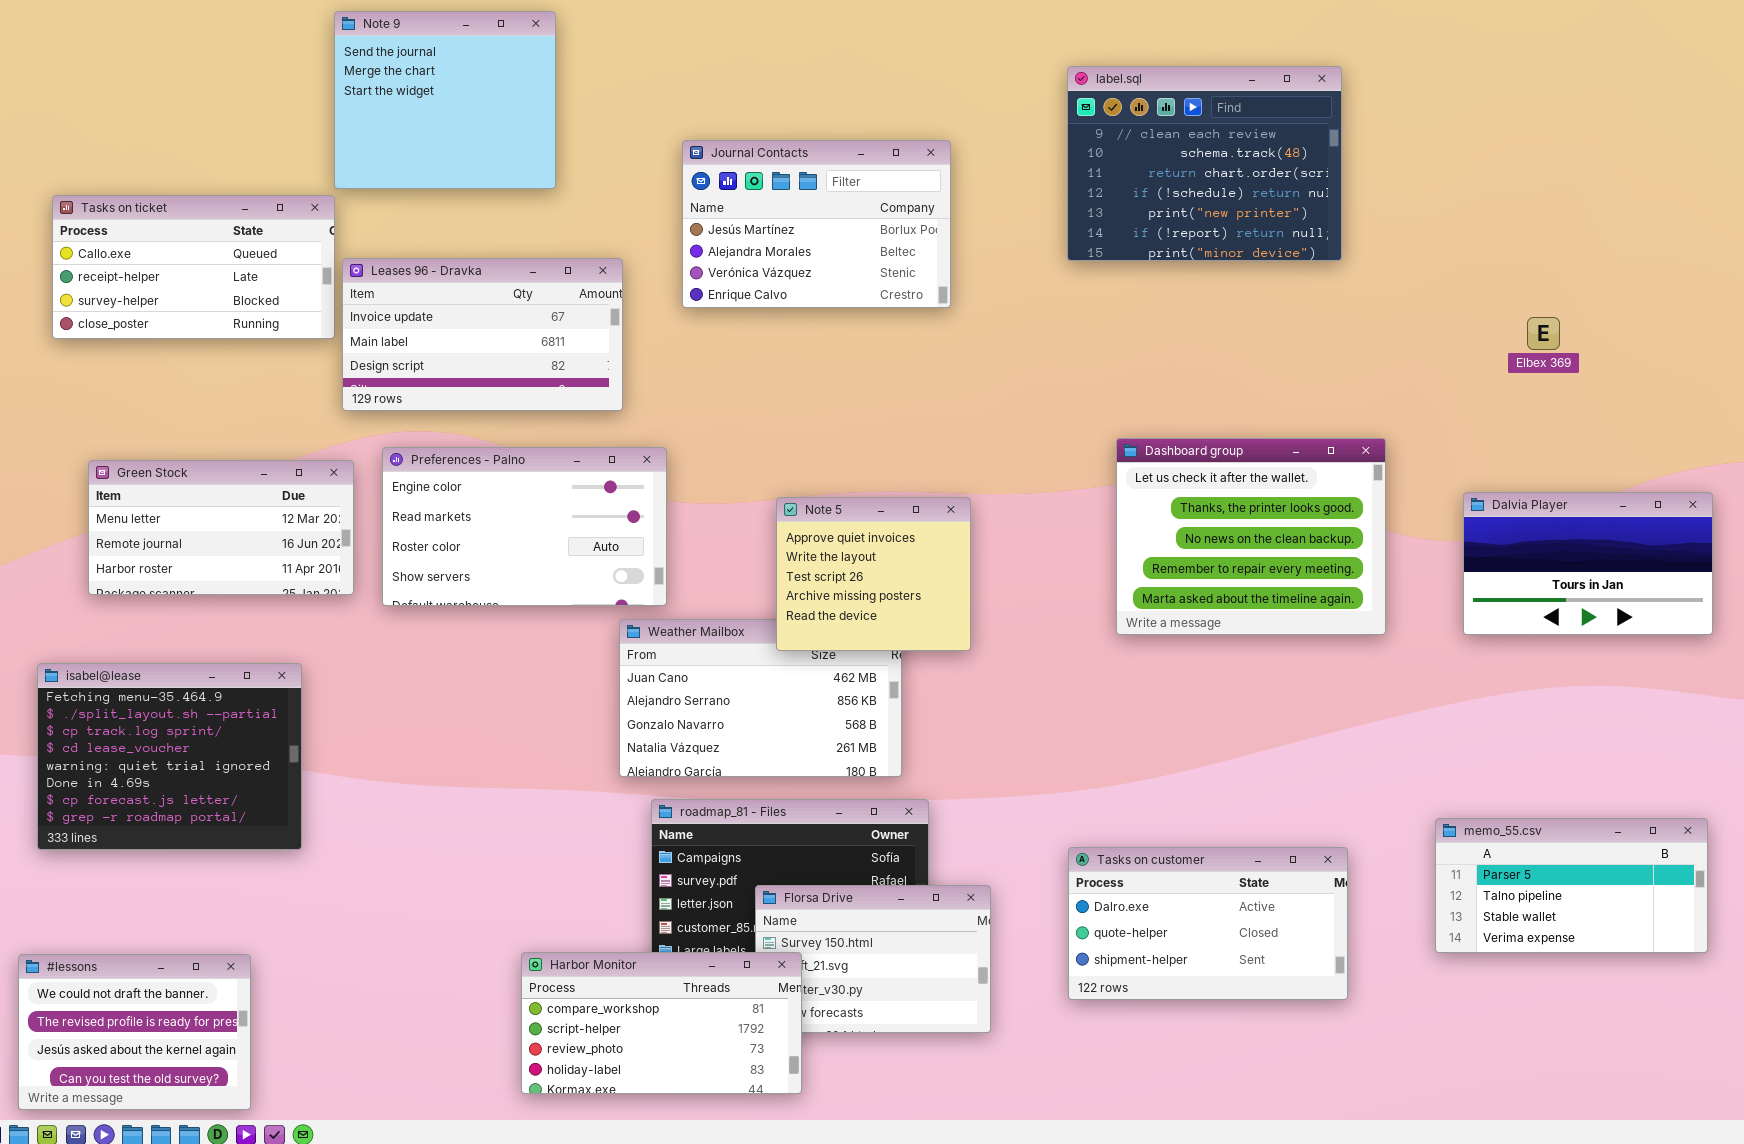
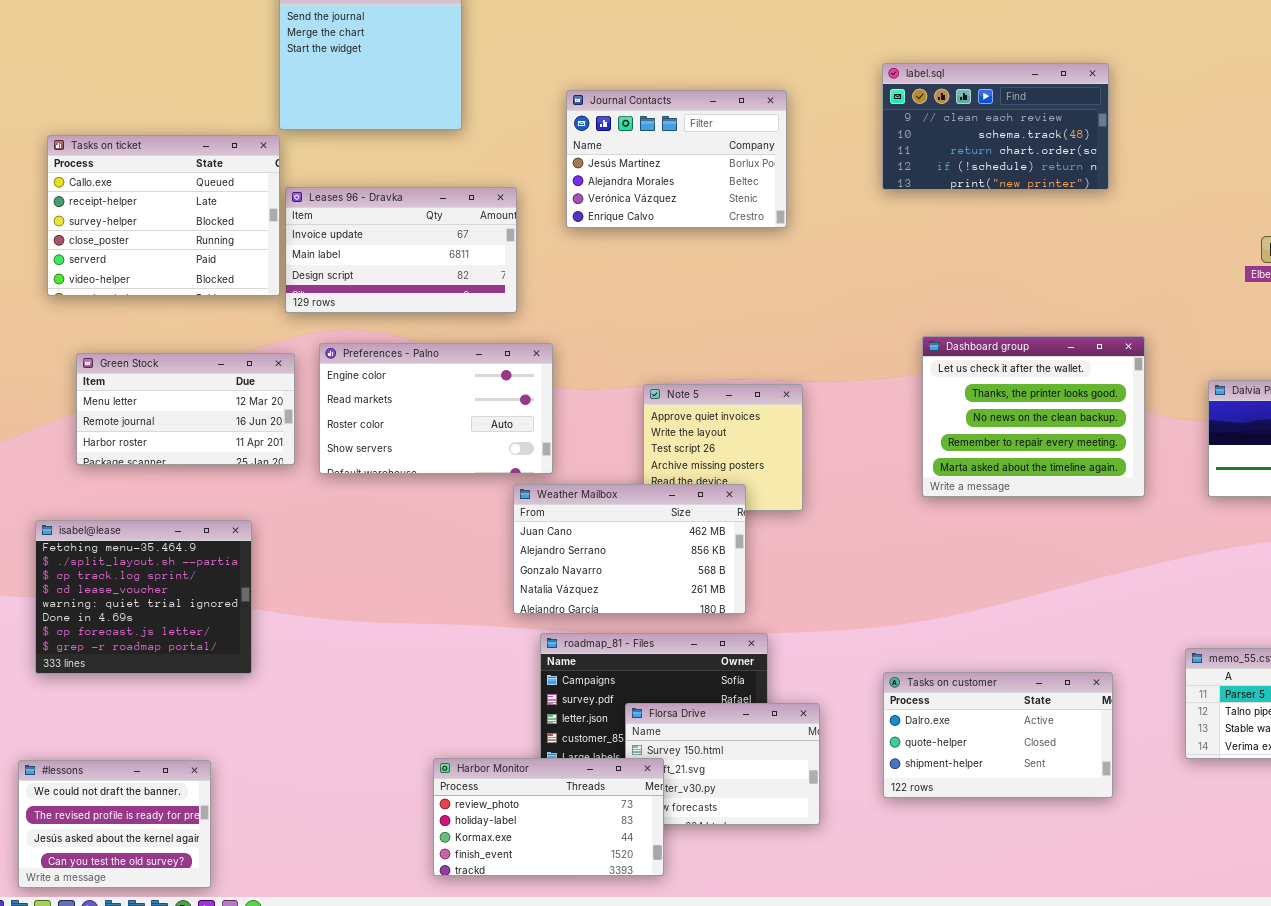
label.sql: [1067,66,1342,261] -> [882,63,1109,190], resized
Tasks on ticket: [52,195,335,339] -> [47,135,280,296], resized
Weather Mailbox: [619,619,902,777] -> [513,484,746,614], raised
Harbor Monitor: [521,952,802,1094] -> [433,758,664,876], scrolled down 2 rows

